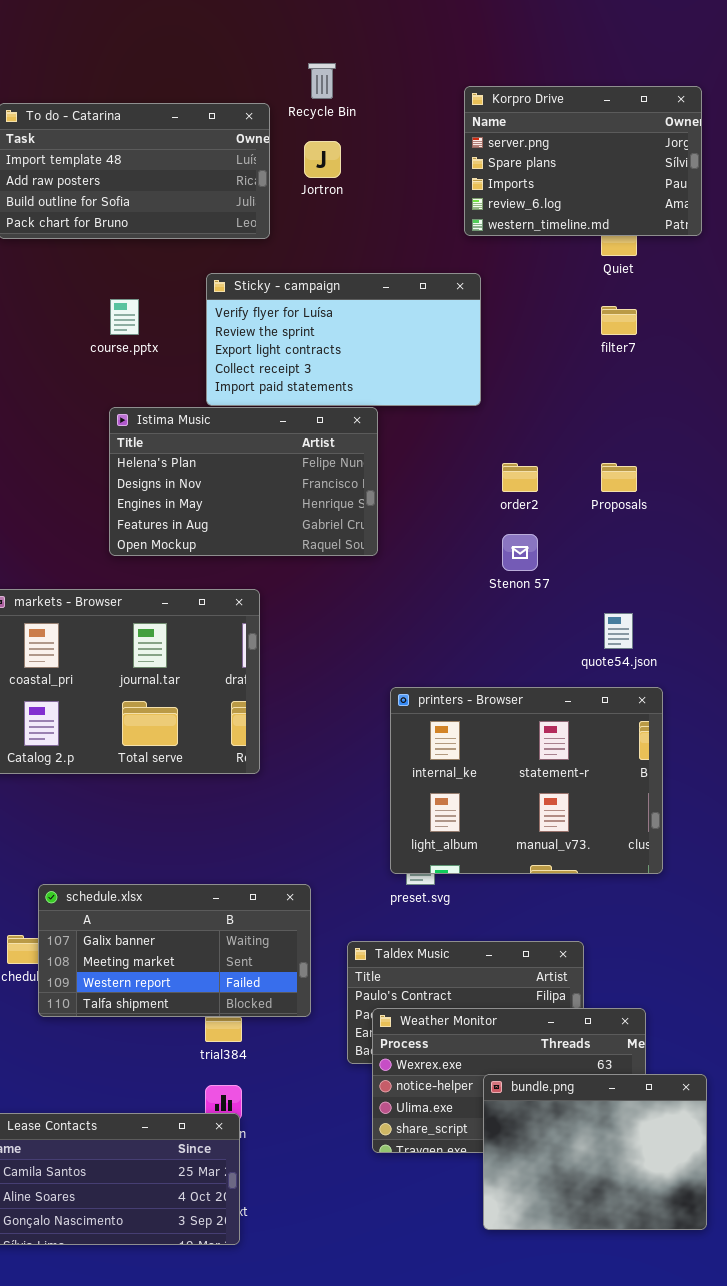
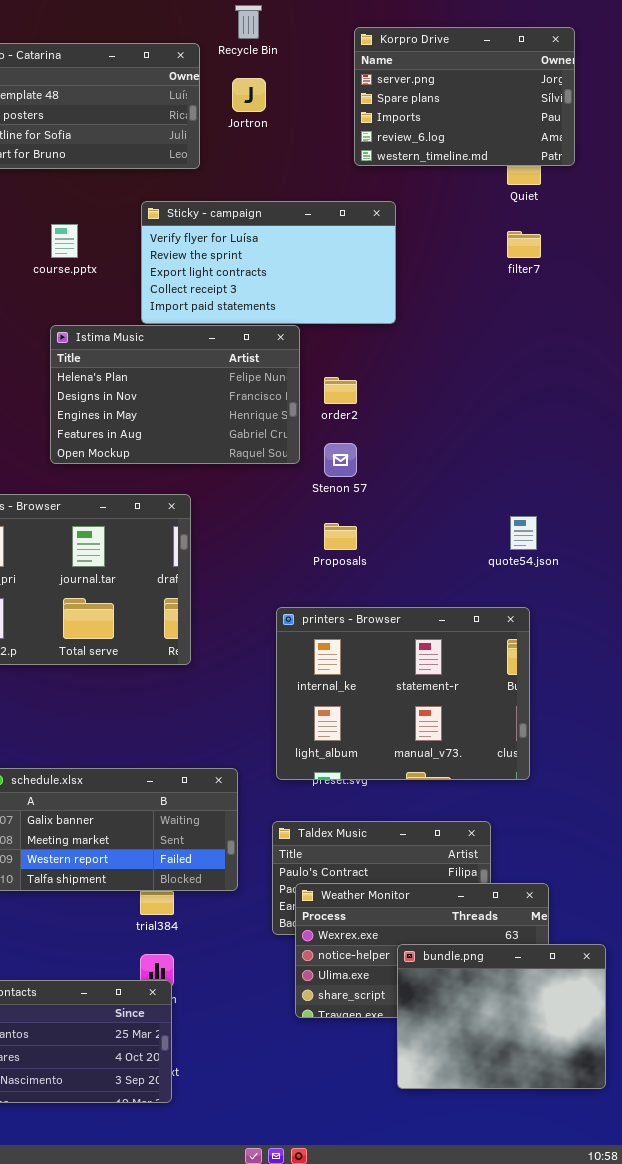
Korpro Drive: [464,86,702,236] -> [354,27,575,166], moved
order2: [502,463,538,492] -> [324,377,357,404], moved
Proposals: [601,463,637,492] -> [324,523,357,550], moved
Stenon 57: [502,534,538,571] -> [324,443,357,477], moved
printers - Browser: [390,687,663,874] -> [276,607,530,780], moved

